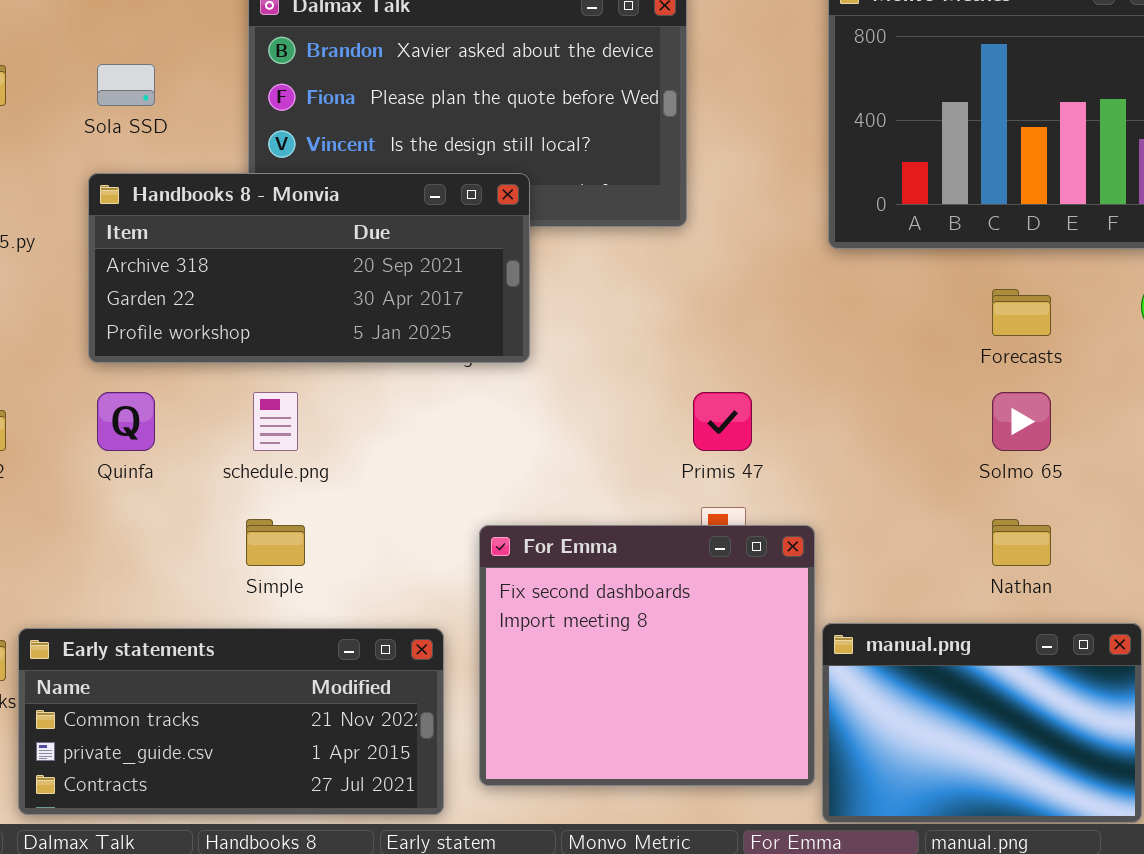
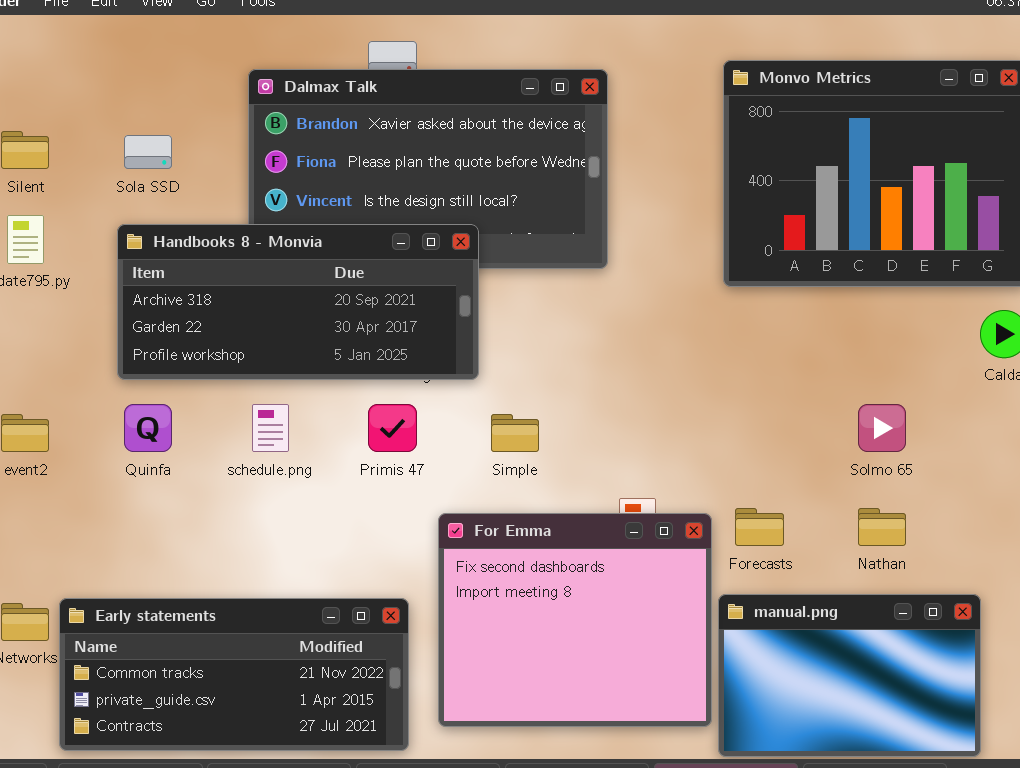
Forecasts: [992,289,1051,336] -> [735,508,784,546], moved
Primis 47: [693,392,752,451] -> [368,404,417,452], moved
Simple: [246,519,305,566] -> [491,414,539,452], moved

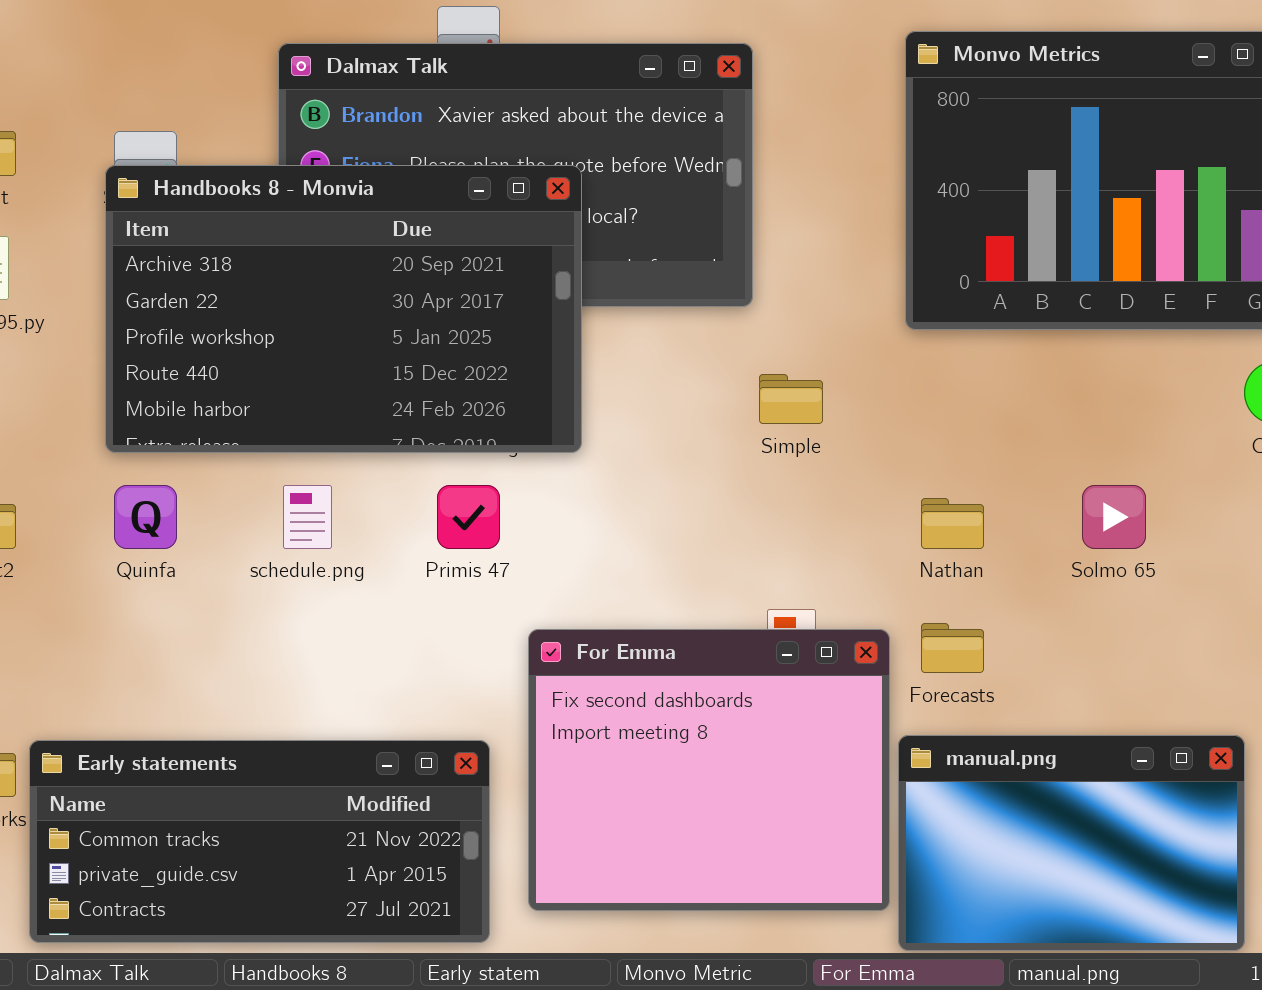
Handbooks 8 - Monvia: [117,224,479,380] -> [105,165,582,453], resized
Simple: [491,414,539,452] -> [759,374,823,424], moved
Nathan: [858,508,906,546] -> [921,498,984,549], moved

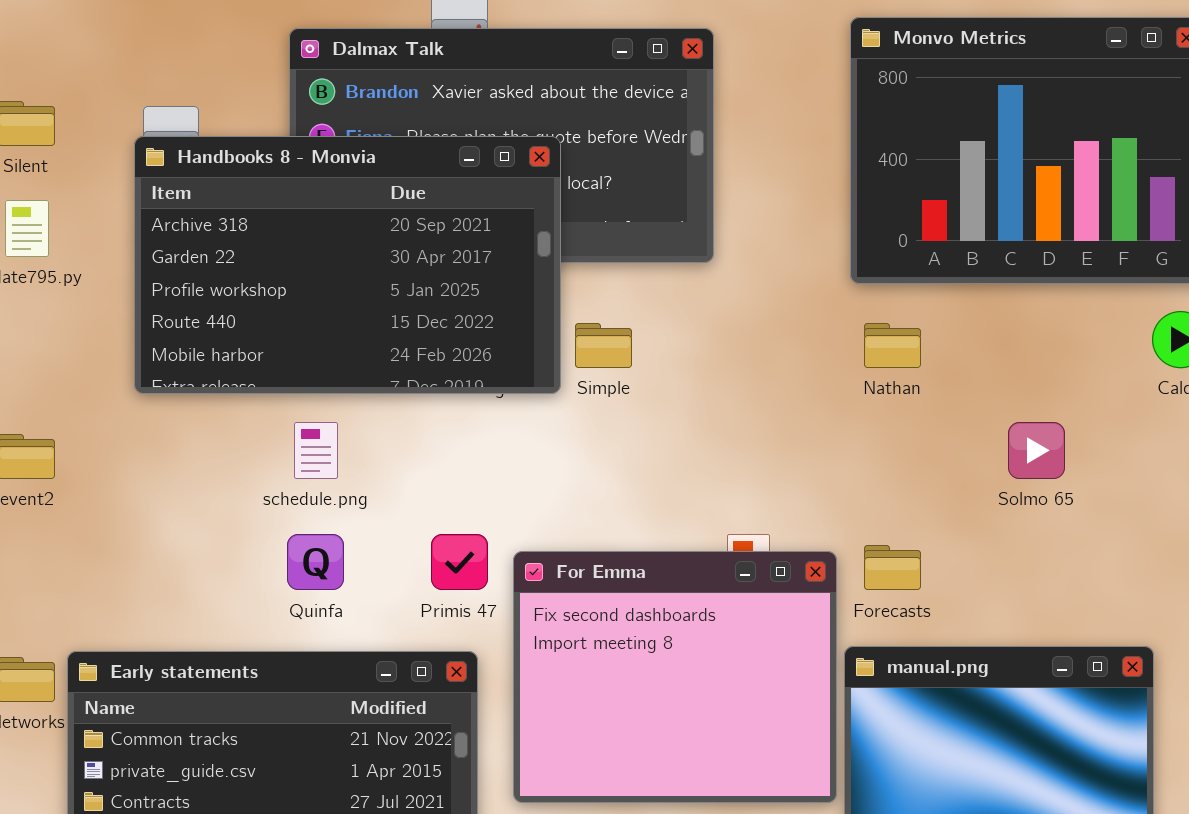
Simple: [759,374,823,424] -> [575,323,632,368], moved
Quinfa: [114,485,177,549] -> [287,534,344,590], moved
Primis 47: [437,485,500,549] -> [431,534,488,590], moved
Nathan: [921,498,984,549] -> [864,323,921,368], moved

